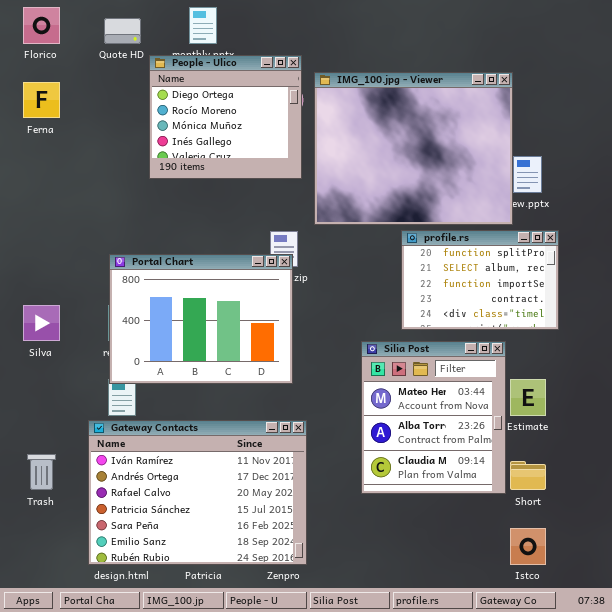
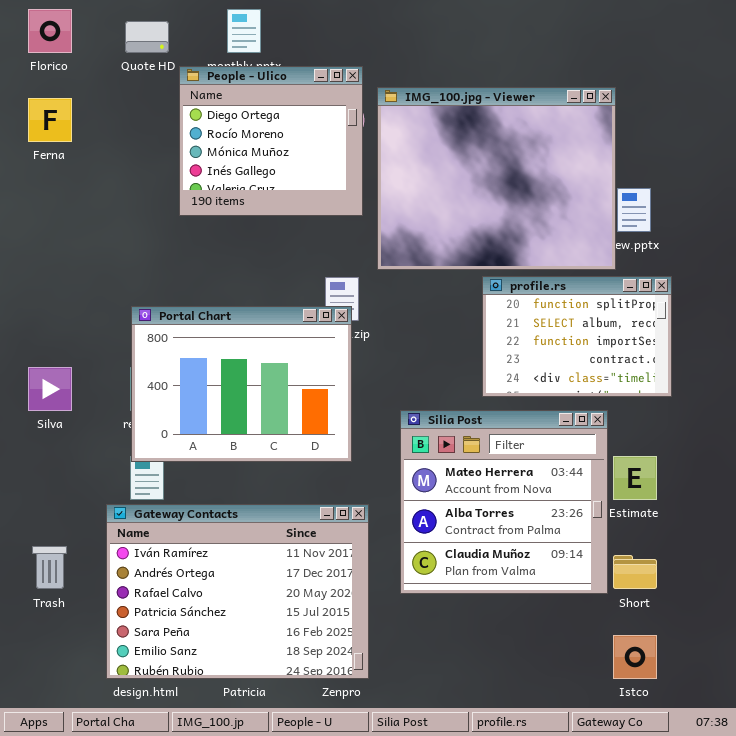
Silia Post: [361,341,506,494] -> [400,410,608,594], resized

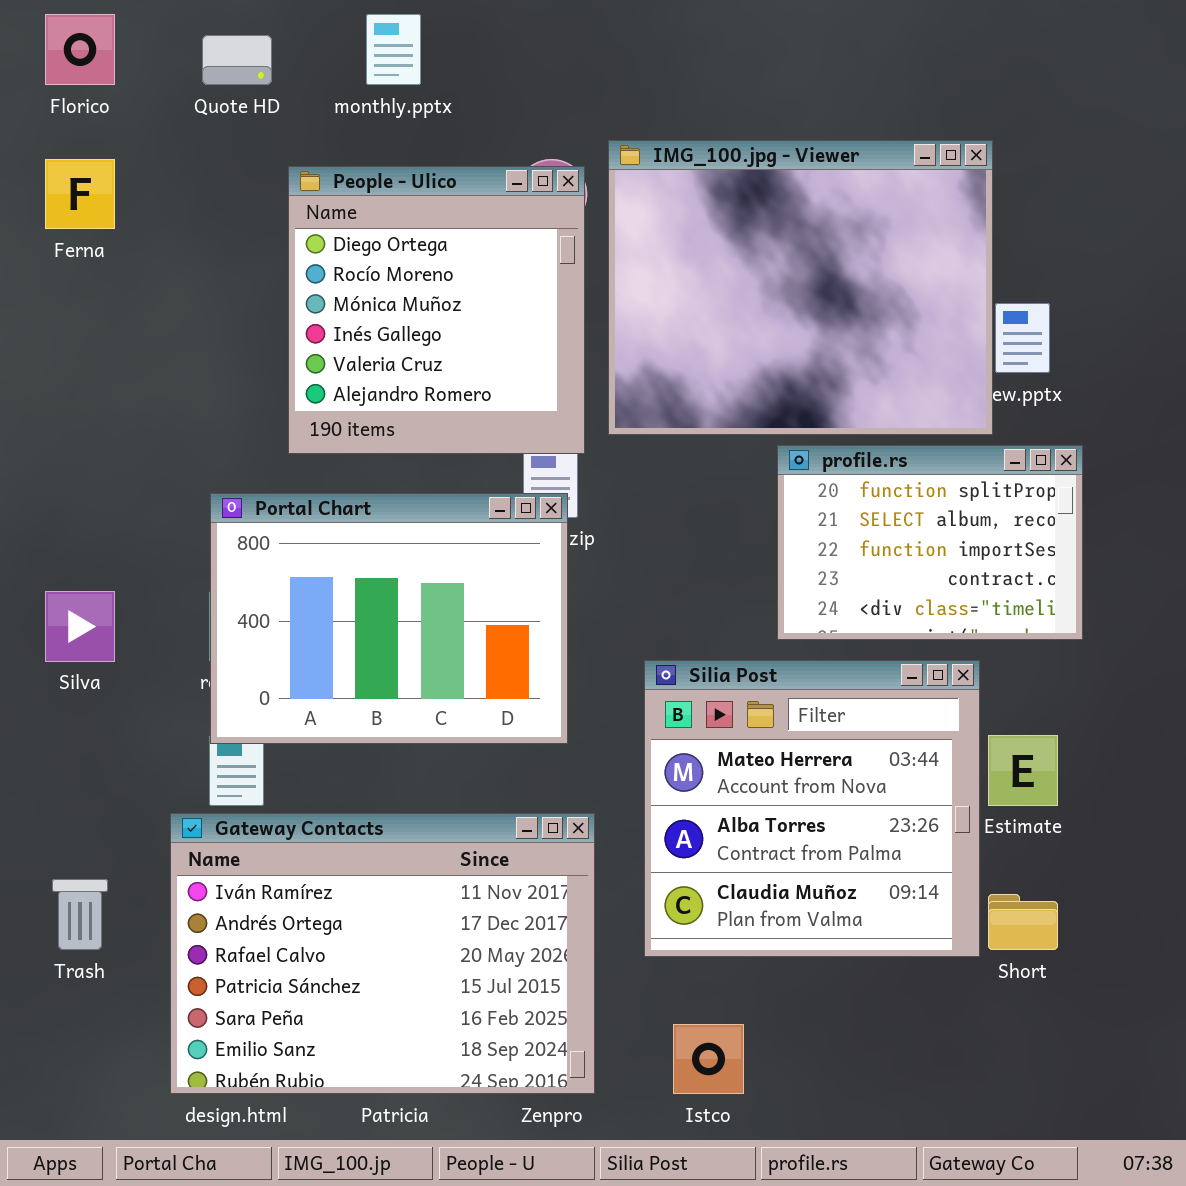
People - Ulico: [179,66,363,216] -> [288,166,585,454], moved, resized
Istco: [613,635,657,679] -> [673,1024,744,1094], moved

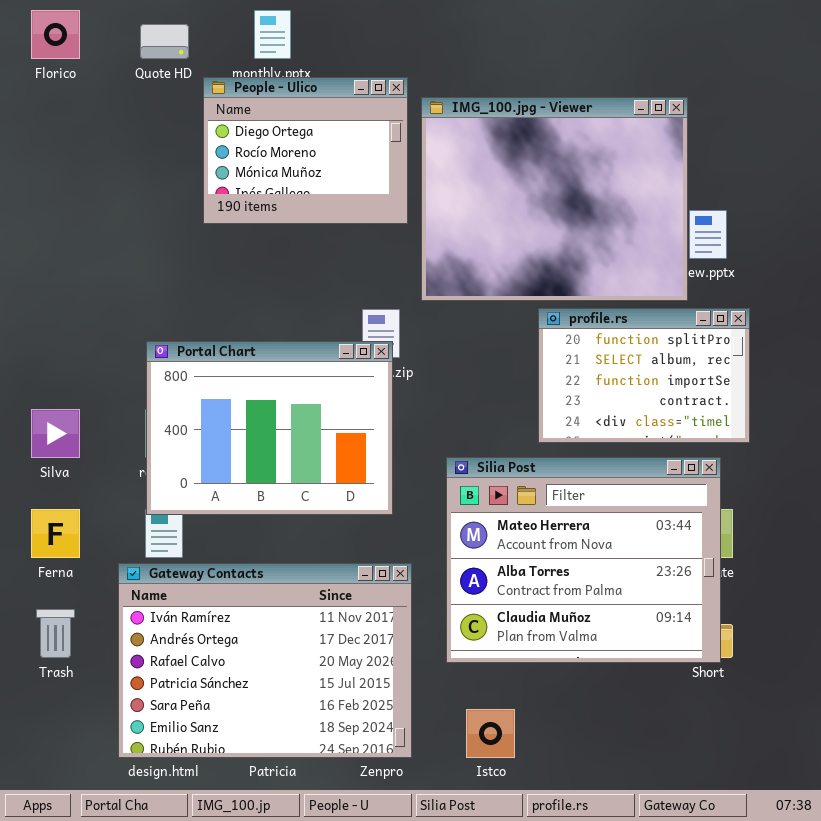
Ferna: [45,159,115,229] -> [31,509,80,558], moved
People - Ulico: [288,166,585,454] -> [203,77,408,224], moved, resized
Silia Post: [644,660,980,957] -> [446,457,721,663], resized

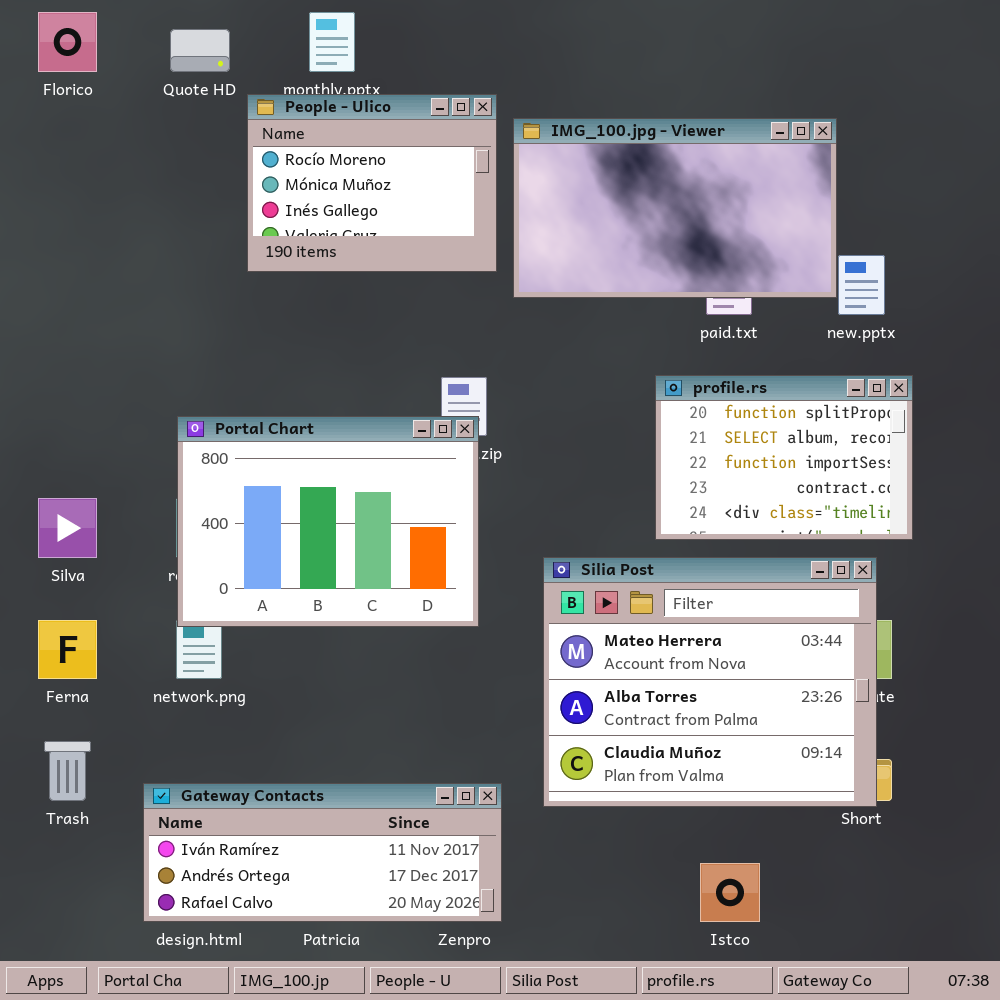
People - Ulico: [203,77,408,224] -> [247,94,497,272], scrolled down 1 row
IMG_100.jpg - Viewer: [421,97,688,301] -> [513,118,837,298], resized
Gateway Contacts: [118,563,412,758] -> [143,783,502,922], resized
Istco: [466,709,515,758] -> [700,863,760,922], moved

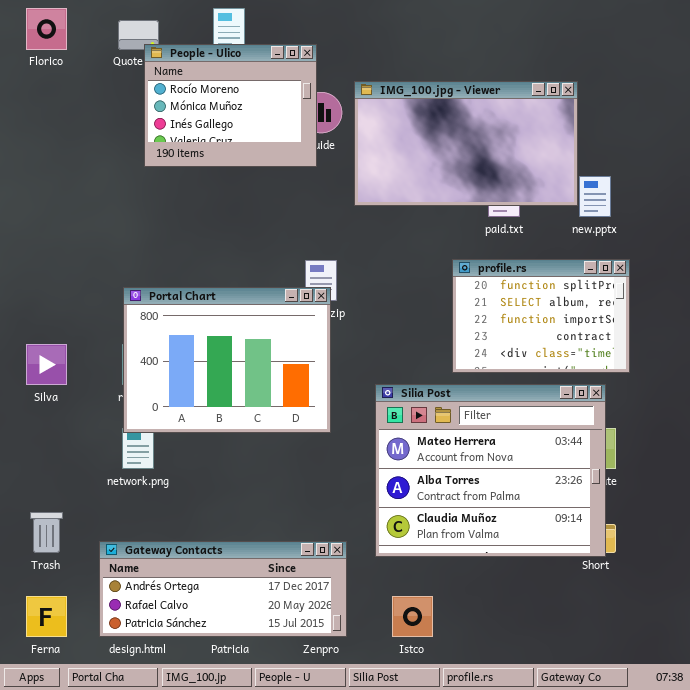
People - Ulico: [247,94,497,272] -> [144,44,317,167], moved
Ferna: [38,620,97,679] -> [26,596,67,637], moved
Gateway Contacts: [143,783,502,922] -> [99,541,347,637], scrolled down 1 row
Istco: [700,863,760,922] -> [392,596,433,637], moved

